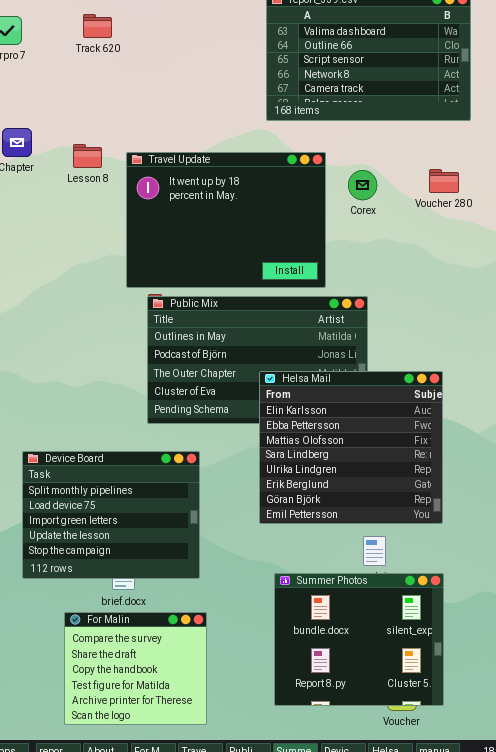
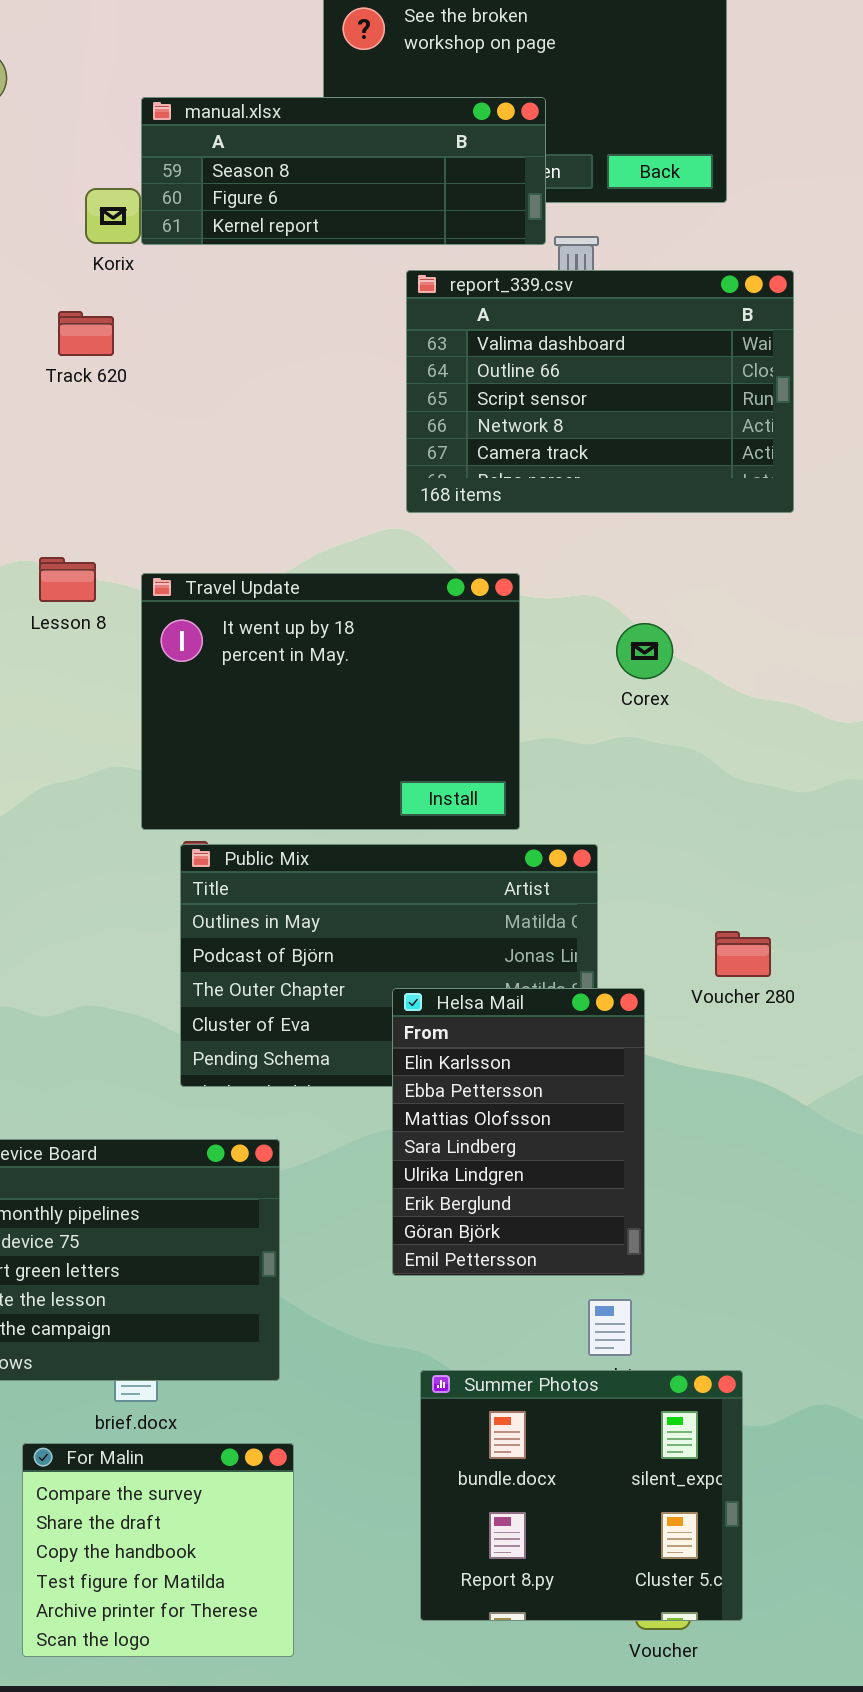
Voucher 280: [429,169,459,193] -> [715,931,771,977], moved
Corex: [348,170,377,200] -> [616,623,673,679], moved
Helsa Mail: [259,371,443,524] -> [392,988,645,1276], resized

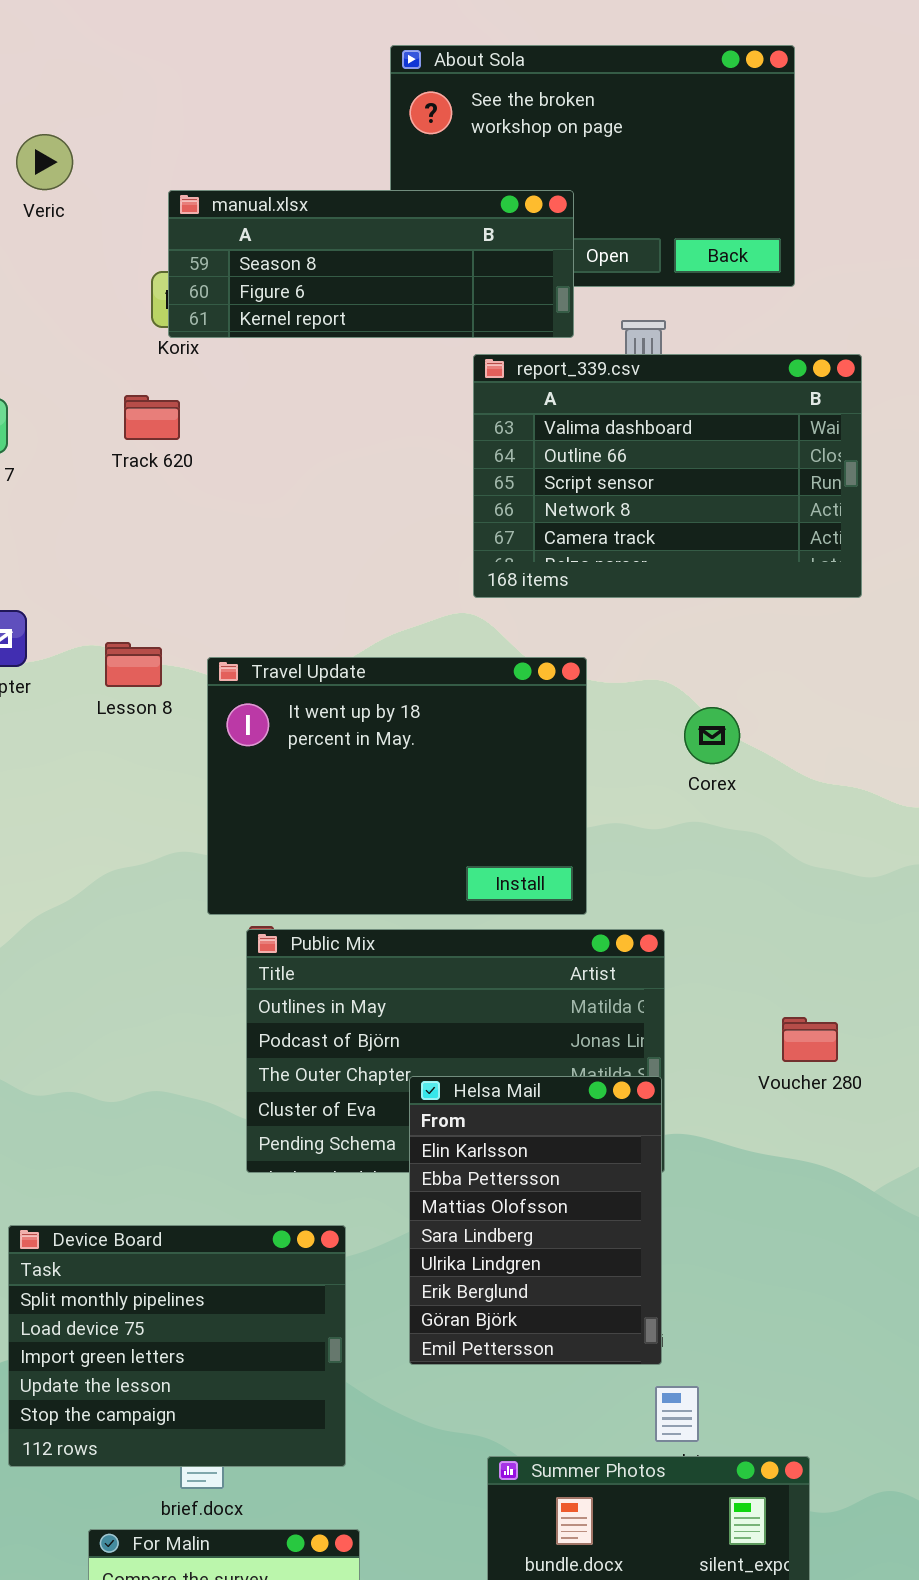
manual.xlsx: [141,97,546,245] -> [168,190,574,338], moved
Helsa Mail: [392,988,645,1276] -> [409,1076,662,1365], moved

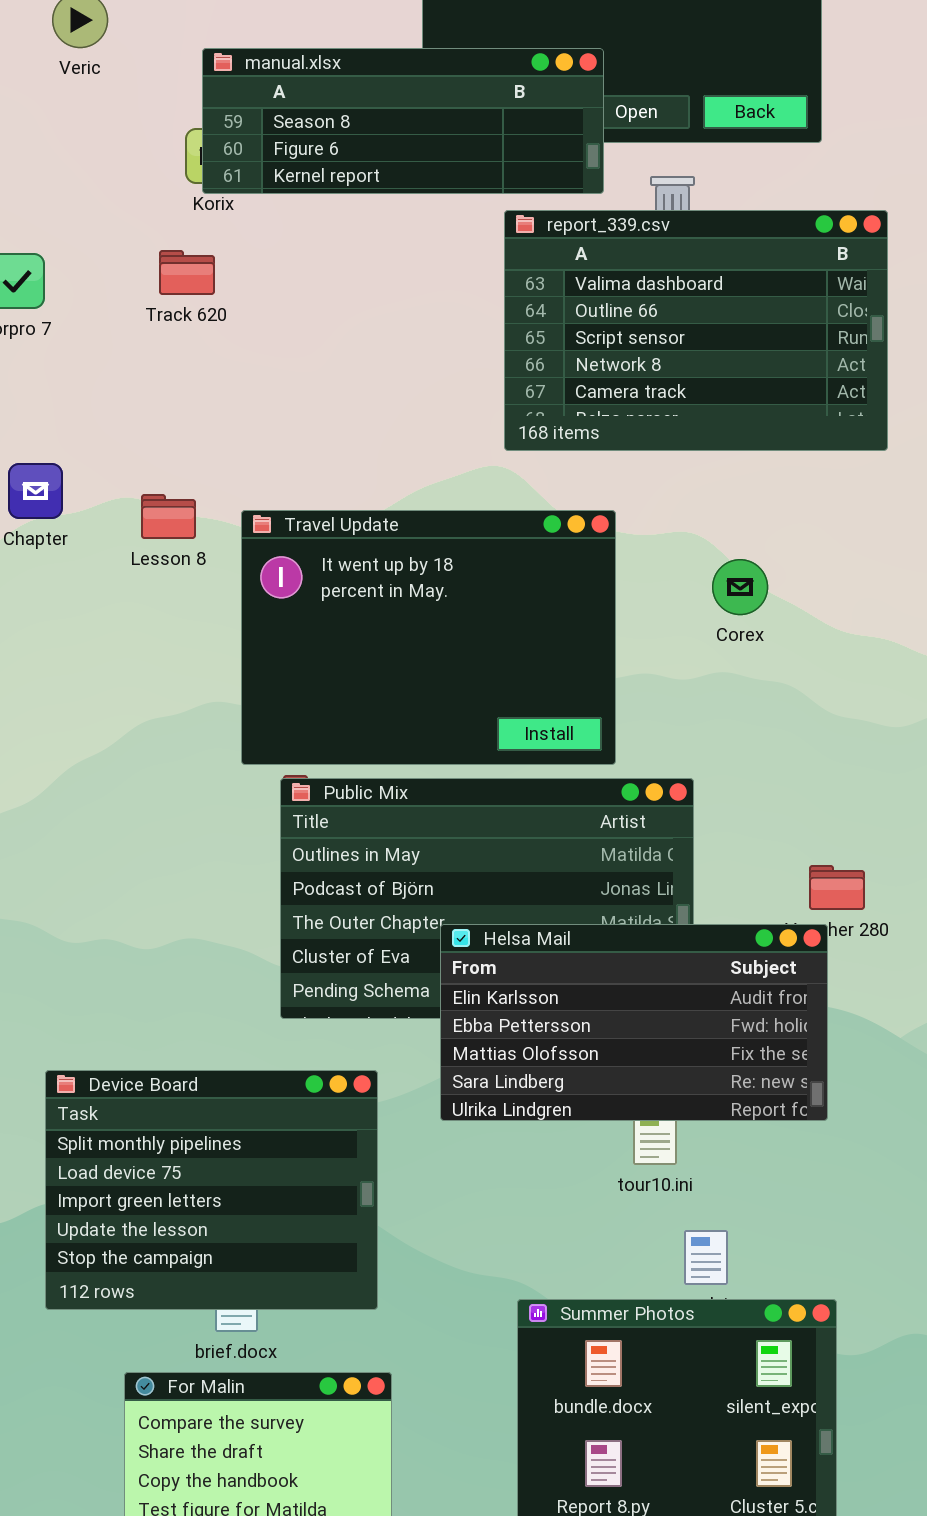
Helsa Mail: [409,1076,662,1365] -> [440,924,828,1121], resized

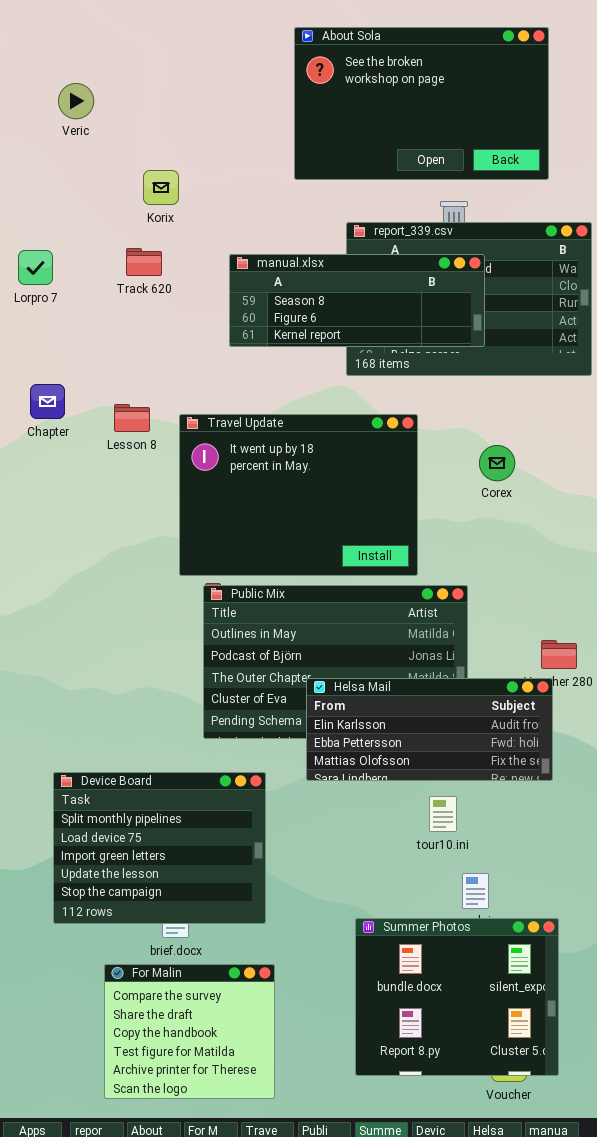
manual.xlsx: [202,48,604,194] -> [229,254,485,347], moved
Helsa Mail: [440,924,828,1121] -> [306,678,553,781], resized

